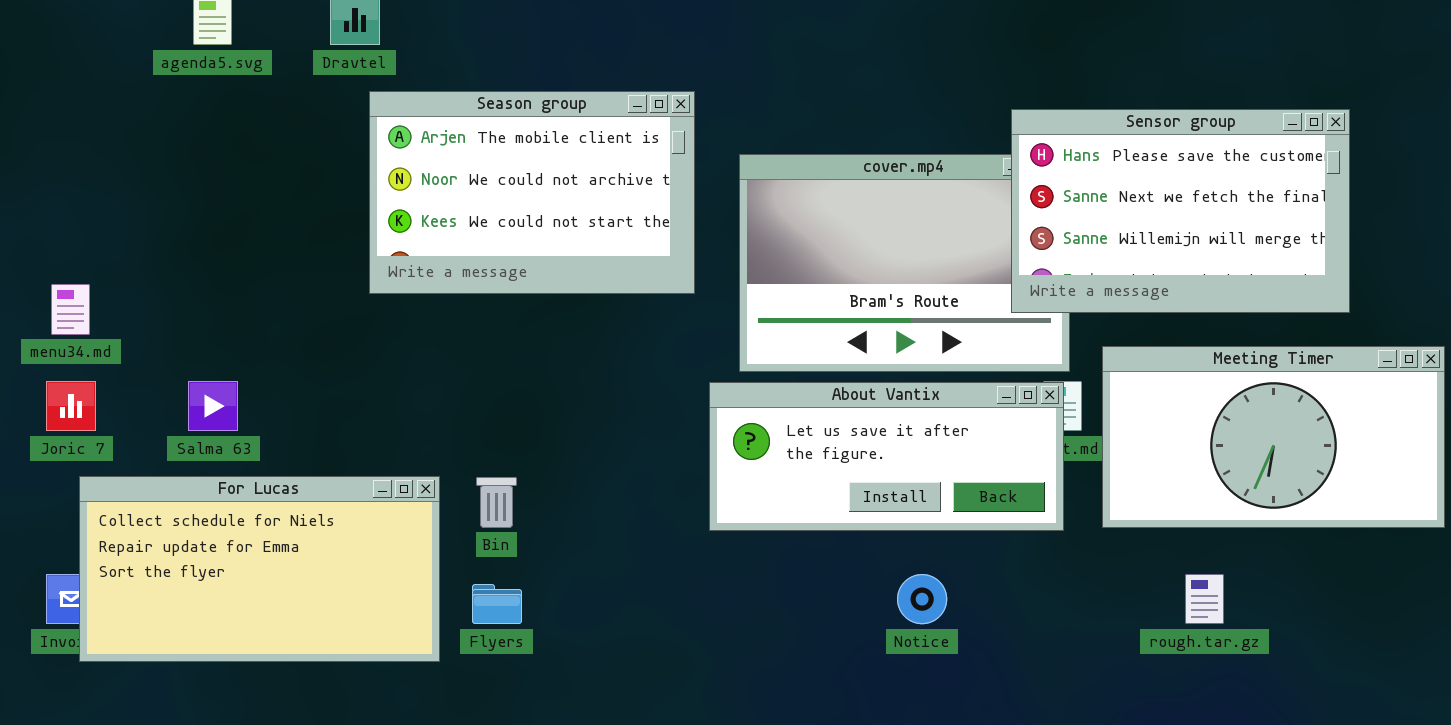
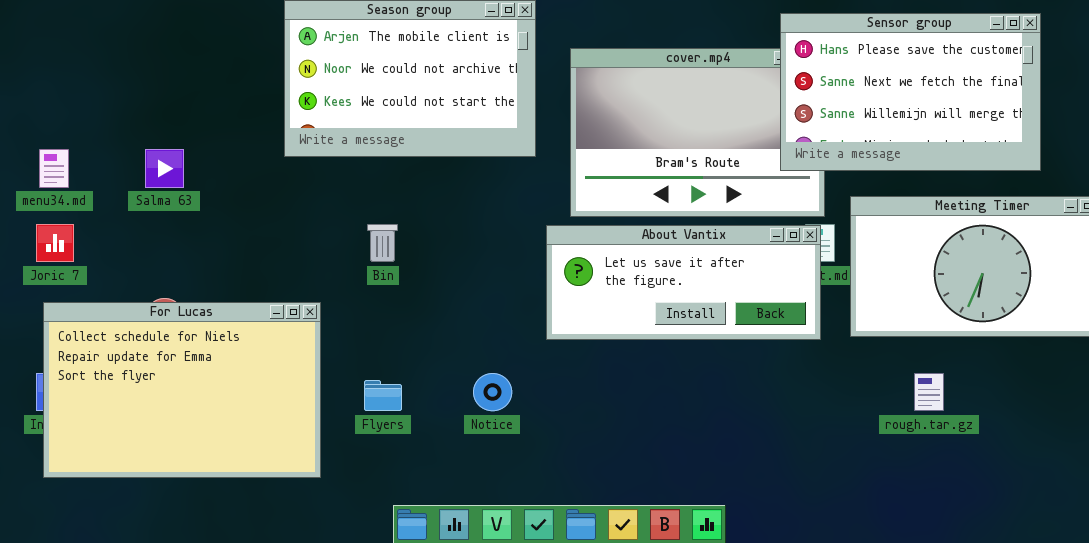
Salma 63: [188,381,238,431] -> [145,149,184,188], moved
For Lucas: [79,476,440,662] -> [43,302,321,478], moved, resized
Bin: [476,477,517,528] -> [367,224,398,262], moved
Notice: [897,574,947,624] -> [473,373,512,411], moved

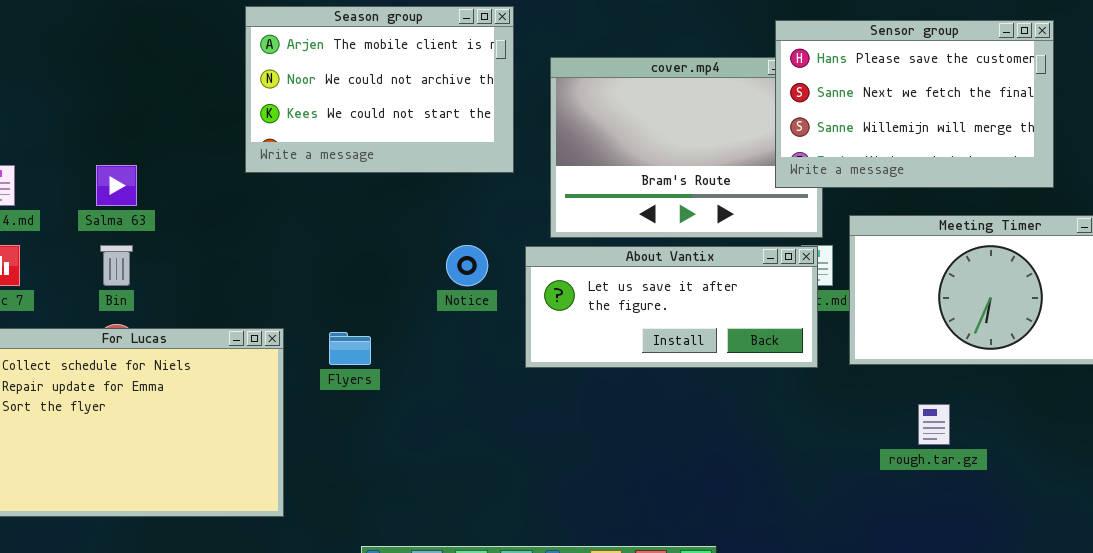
Bin: [367,224,398,262] -> [100,245,133,286], moved
Notice: [473,373,512,411] -> [446,245,488,286], moved
Flyers: [364,380,402,411] -> [329,332,371,365], moved

